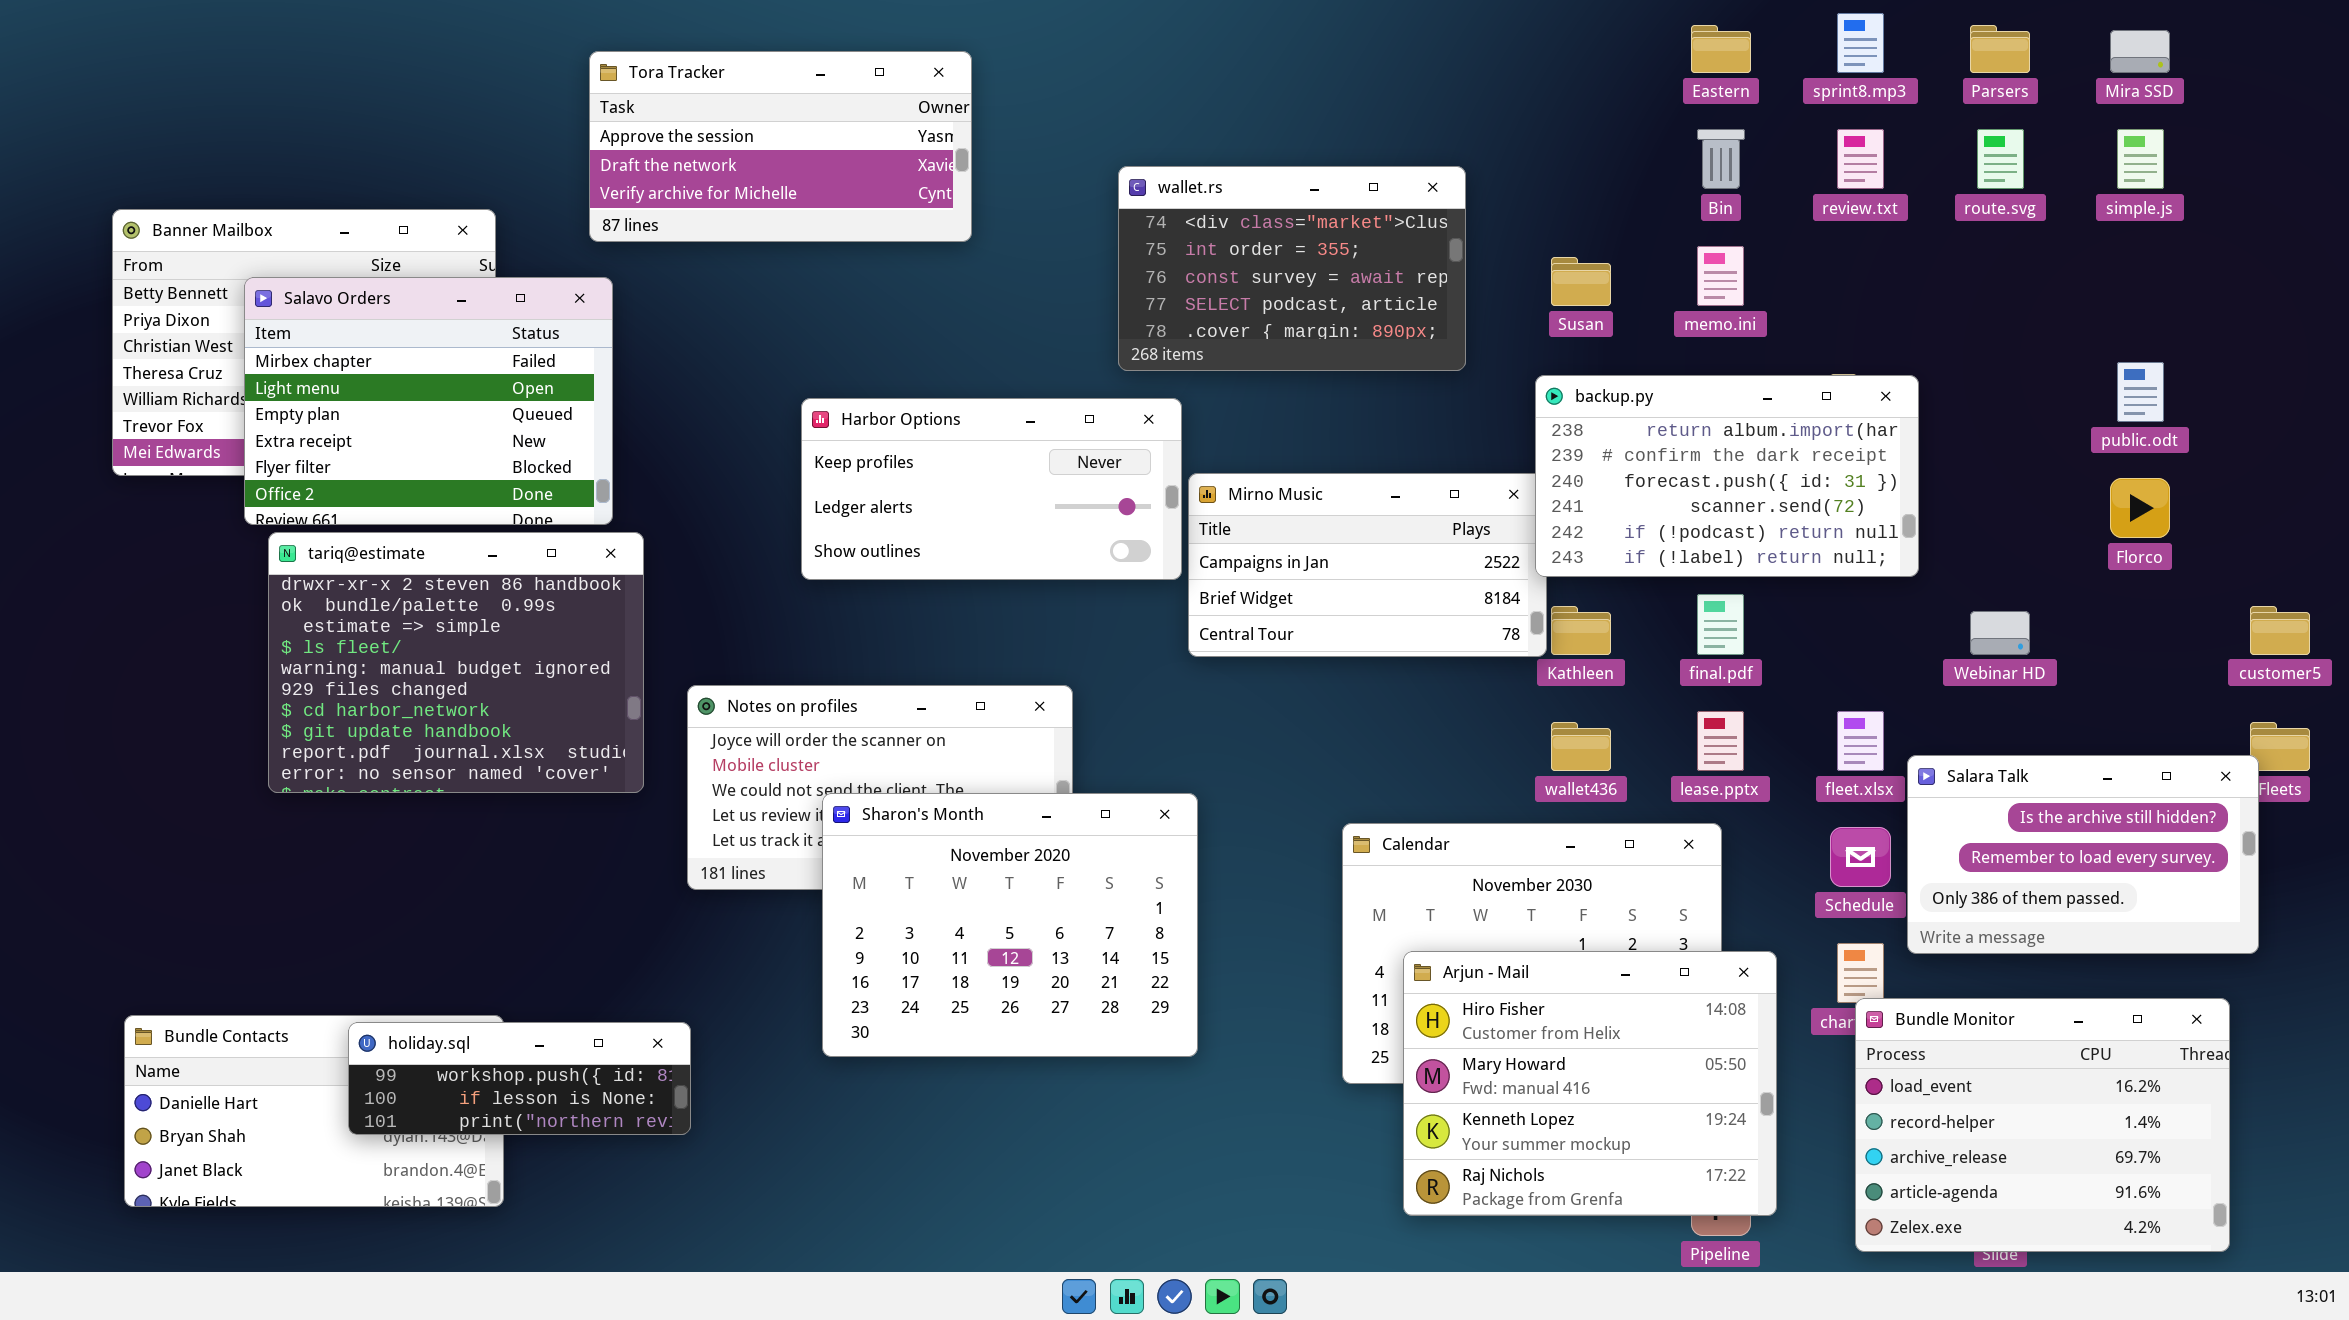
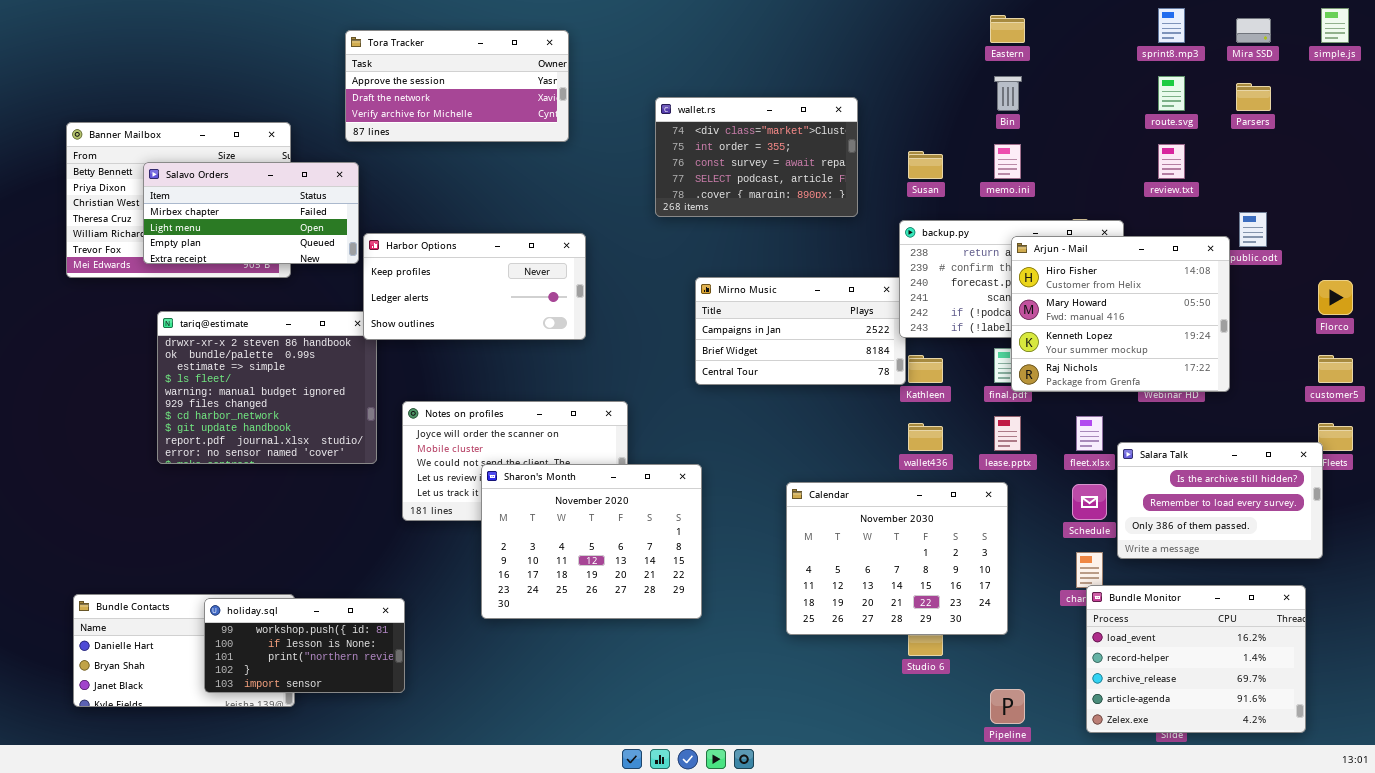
sprint8.mp3: [1837,13,1884,73] -> [1158,8,1185,43], moved
Parsers: [1970,25,2030,73] -> [1236,83,1271,111], moved
review.txt: [1837,129,1884,189] -> [1158,144,1185,179], moved
simple.js: [2117,129,2164,189] -> [1321,8,1349,43], moved
Salavo Orders: [244,277,613,525] -> [143,162,359,264], resized
Harbor Options: [801,398,1182,580] -> [363,233,586,340], moved
Florco: [2110,478,2170,538] -> [1318,280,1353,315], moved
Arjun - Mail: [1403,951,1777,1216] -> [1011,236,1230,392], moved
holiday.sql: [348,1022,691,1135] -> [204,598,405,693], resized

